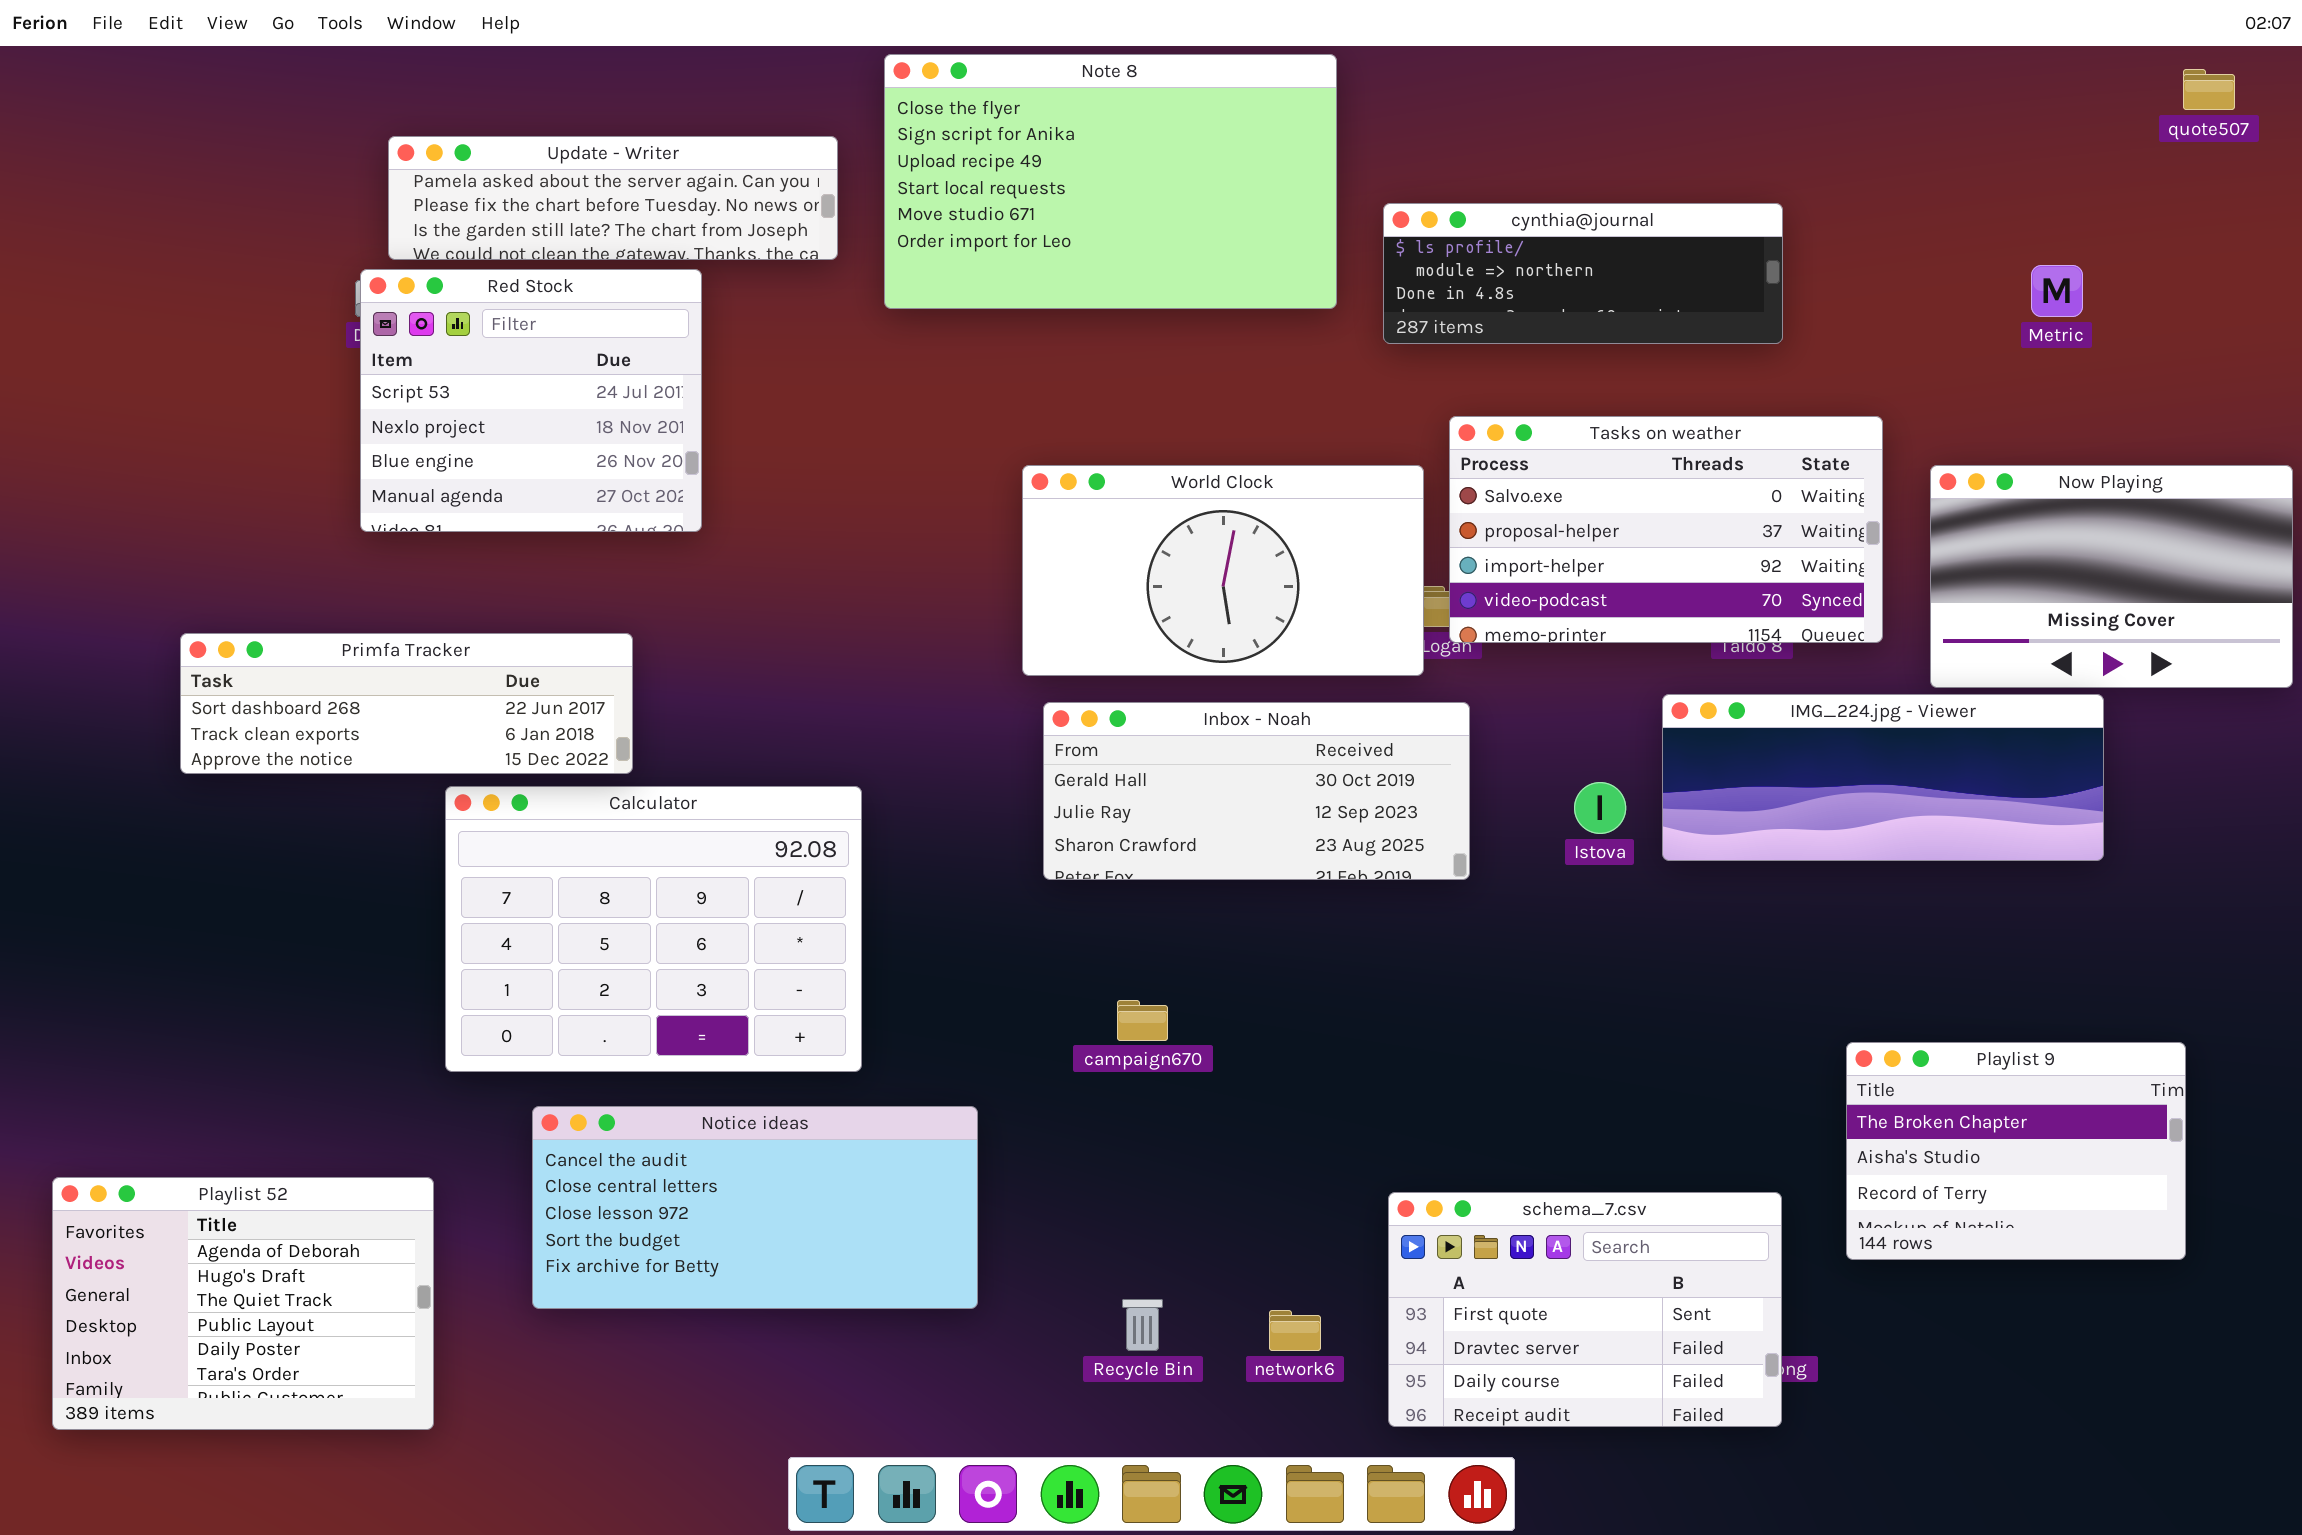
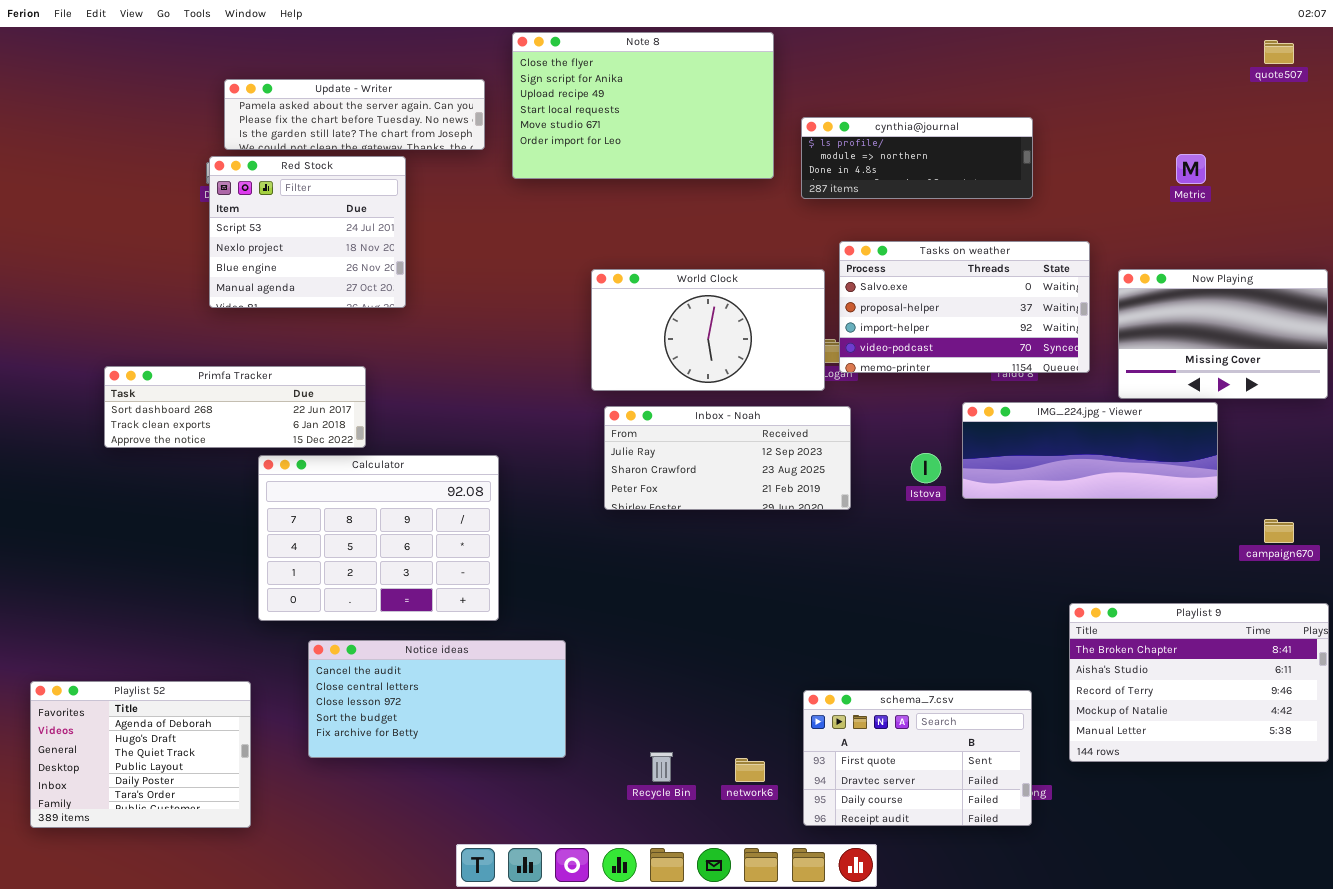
Inbox - Noah: [1043,702,1470,880] -> [604,406,851,510], scrolled down 1 row
campaign670: [1117,1000,1168,1041] -> [1264,519,1294,543], moved
Playlist 9: [1846,1042,2186,1260] -> [1069,603,1329,762], resized

